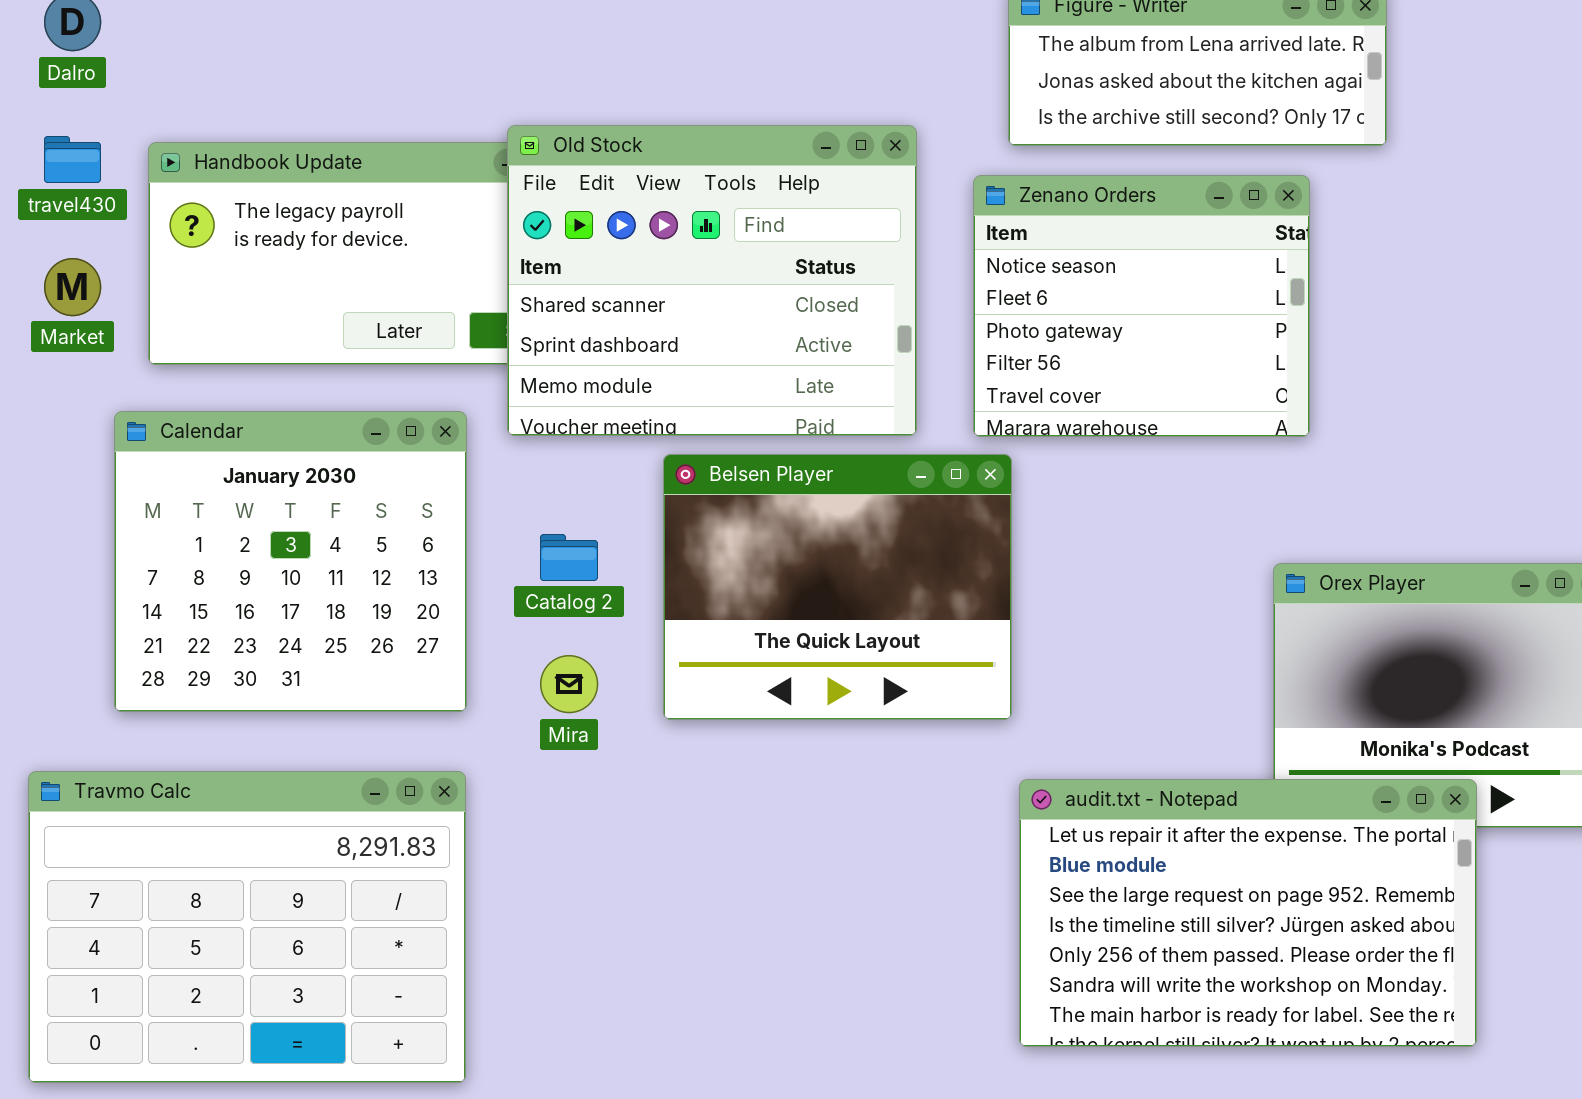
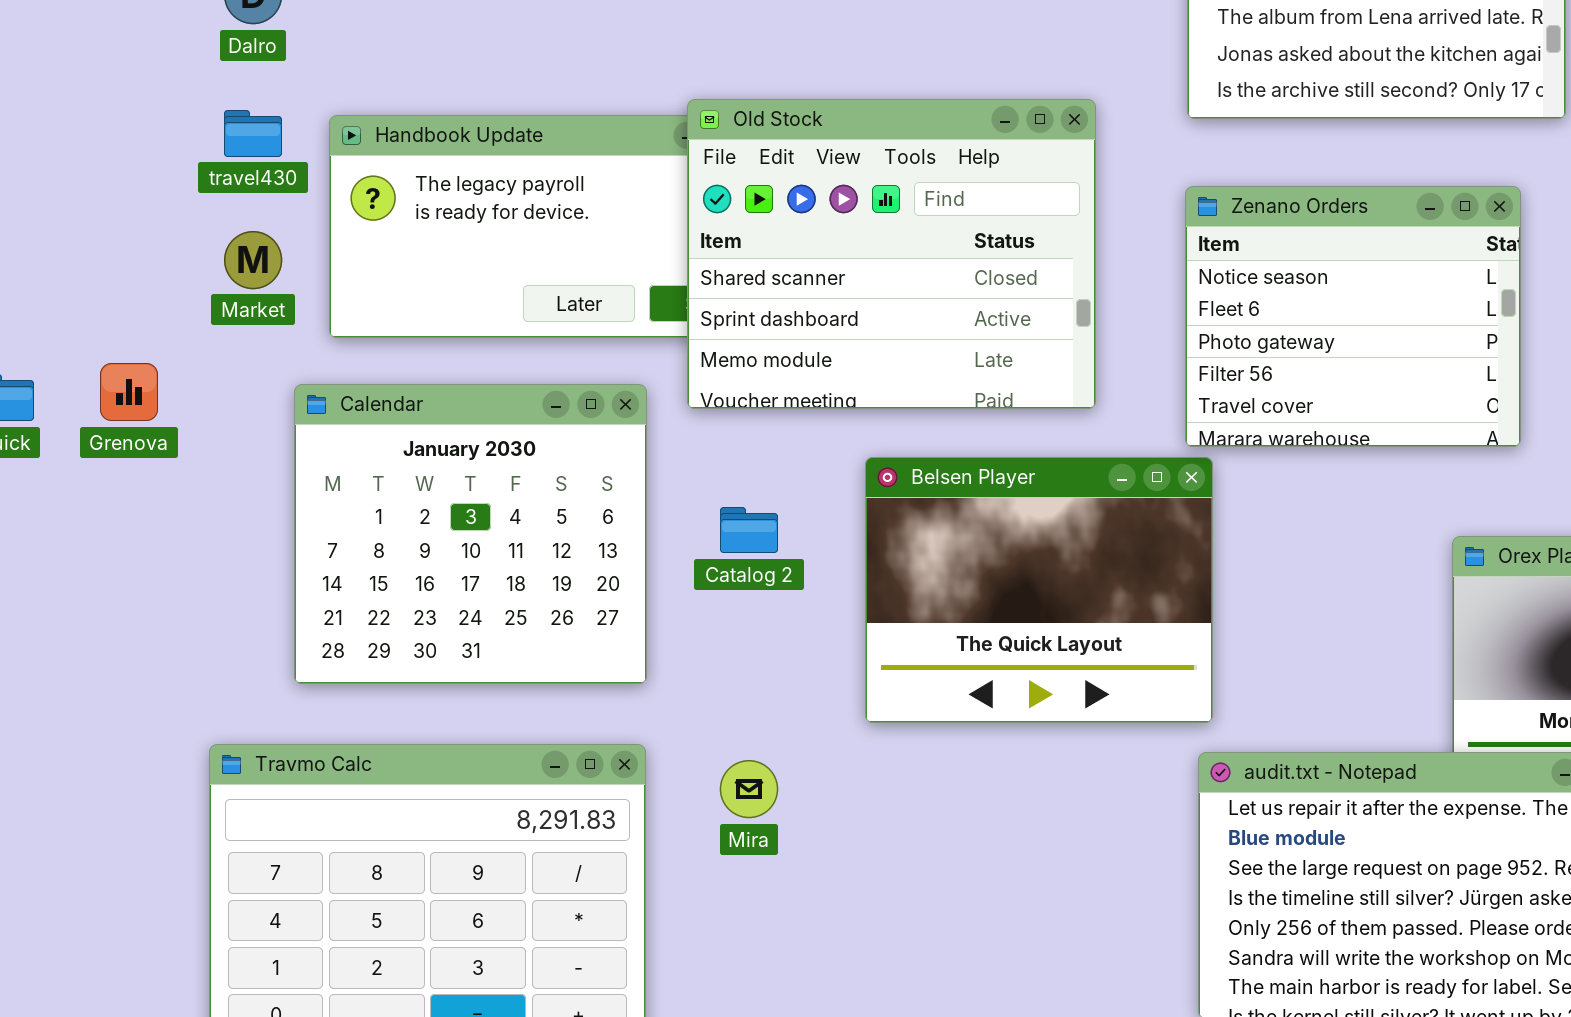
Zenano Orders: [973,175,1310,437] -> [1185,186,1521,447], moved
Belsen Player: [663,454,1012,720] -> [865,457,1213,723], moved
Mira: [540,655,598,713] -> [720,760,778,818], moved

